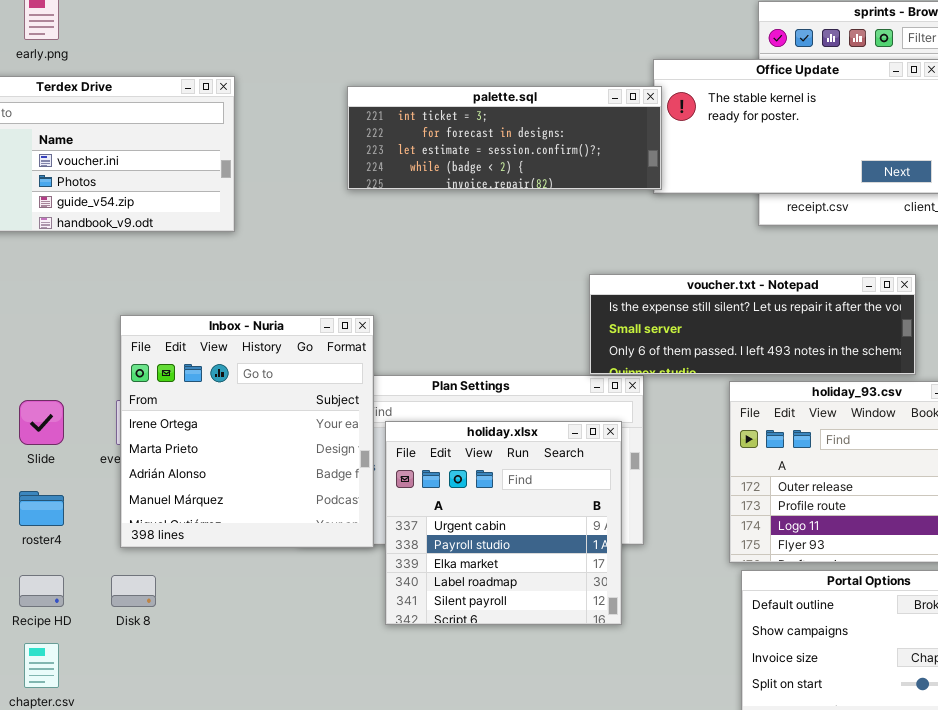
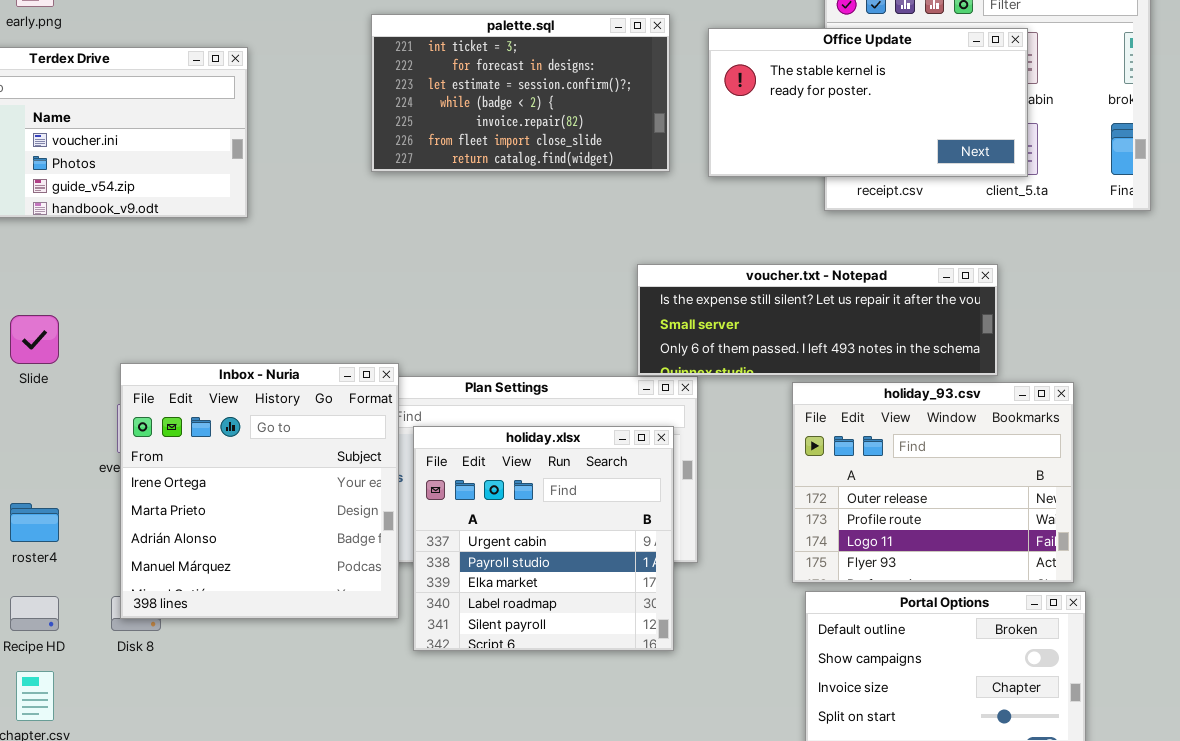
palette.sql: [347,86,662,190] -> [371,14,670,172], resized
Inbox - Nuria: [120,315,374,548] -> [120,363,399,619], moved
Slide: [19,400,64,445] -> [10,315,59,364], moved

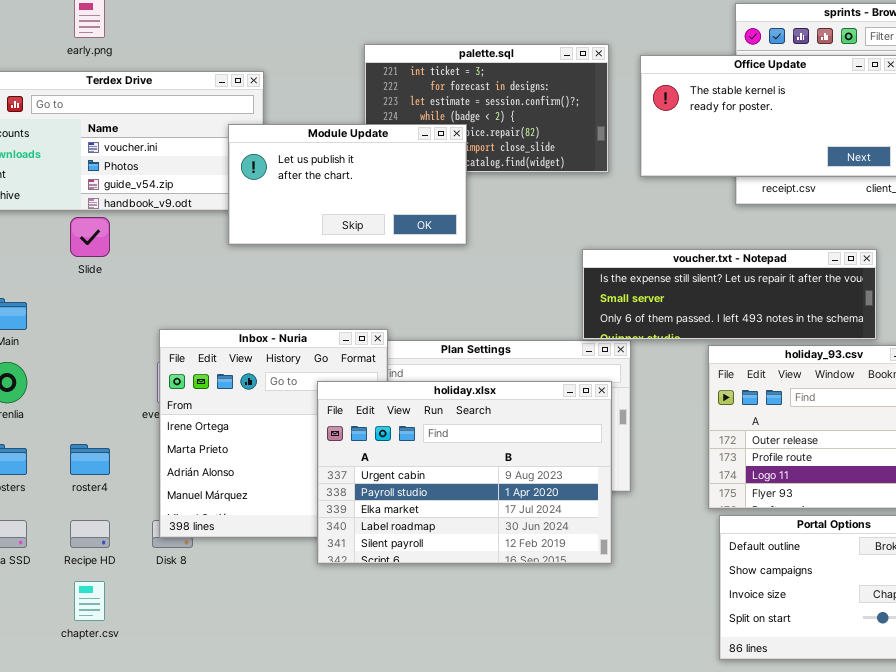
Module Update: none -> [228,124,467,245], opened
Slide: [10,315,59,364] -> [70,217,110,257], moved
holiday.xlsx: [413,426,674,651] -> [317,381,612,564], resized

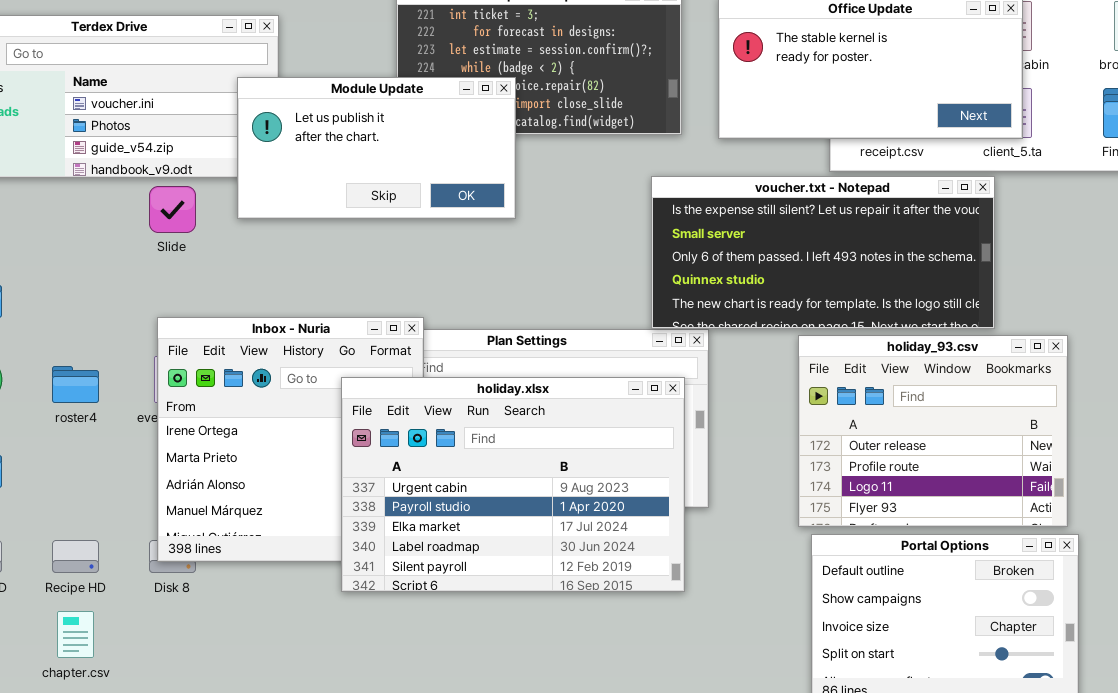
Slide: [70,217,110,257] -> [149,186,196,233], moved
voucher.txt - Notepad: [582,249,877,340] -> [651,176,995,329], resized
roster4: [70,444,110,475] -> [52,366,99,403], moved

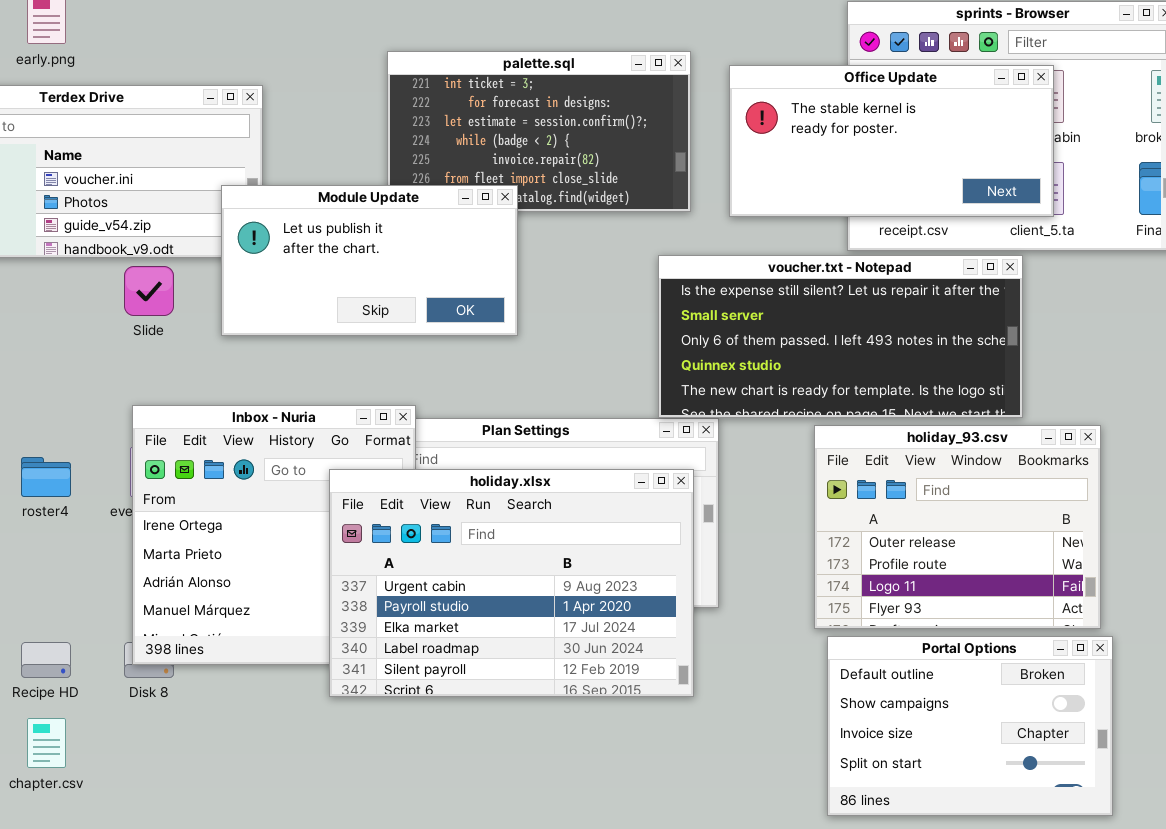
Module Update: [237,77,516,219] -> [221,185,518,336], moved

